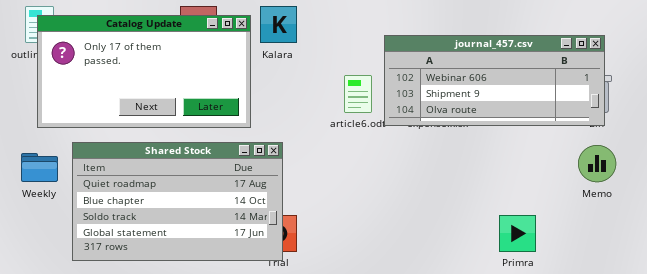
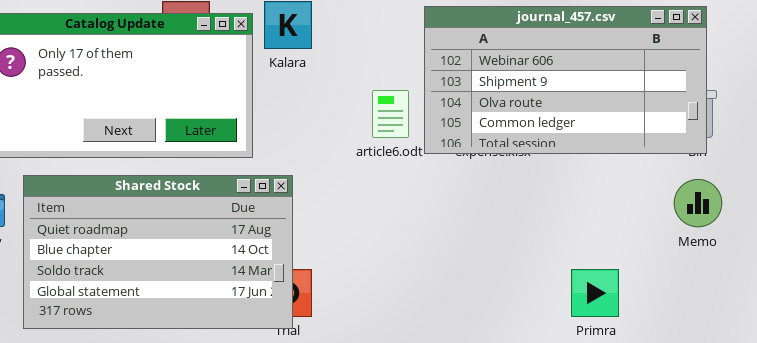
journal_457.csv: [384,35,605,126] -> [424,6,707,154], resized

